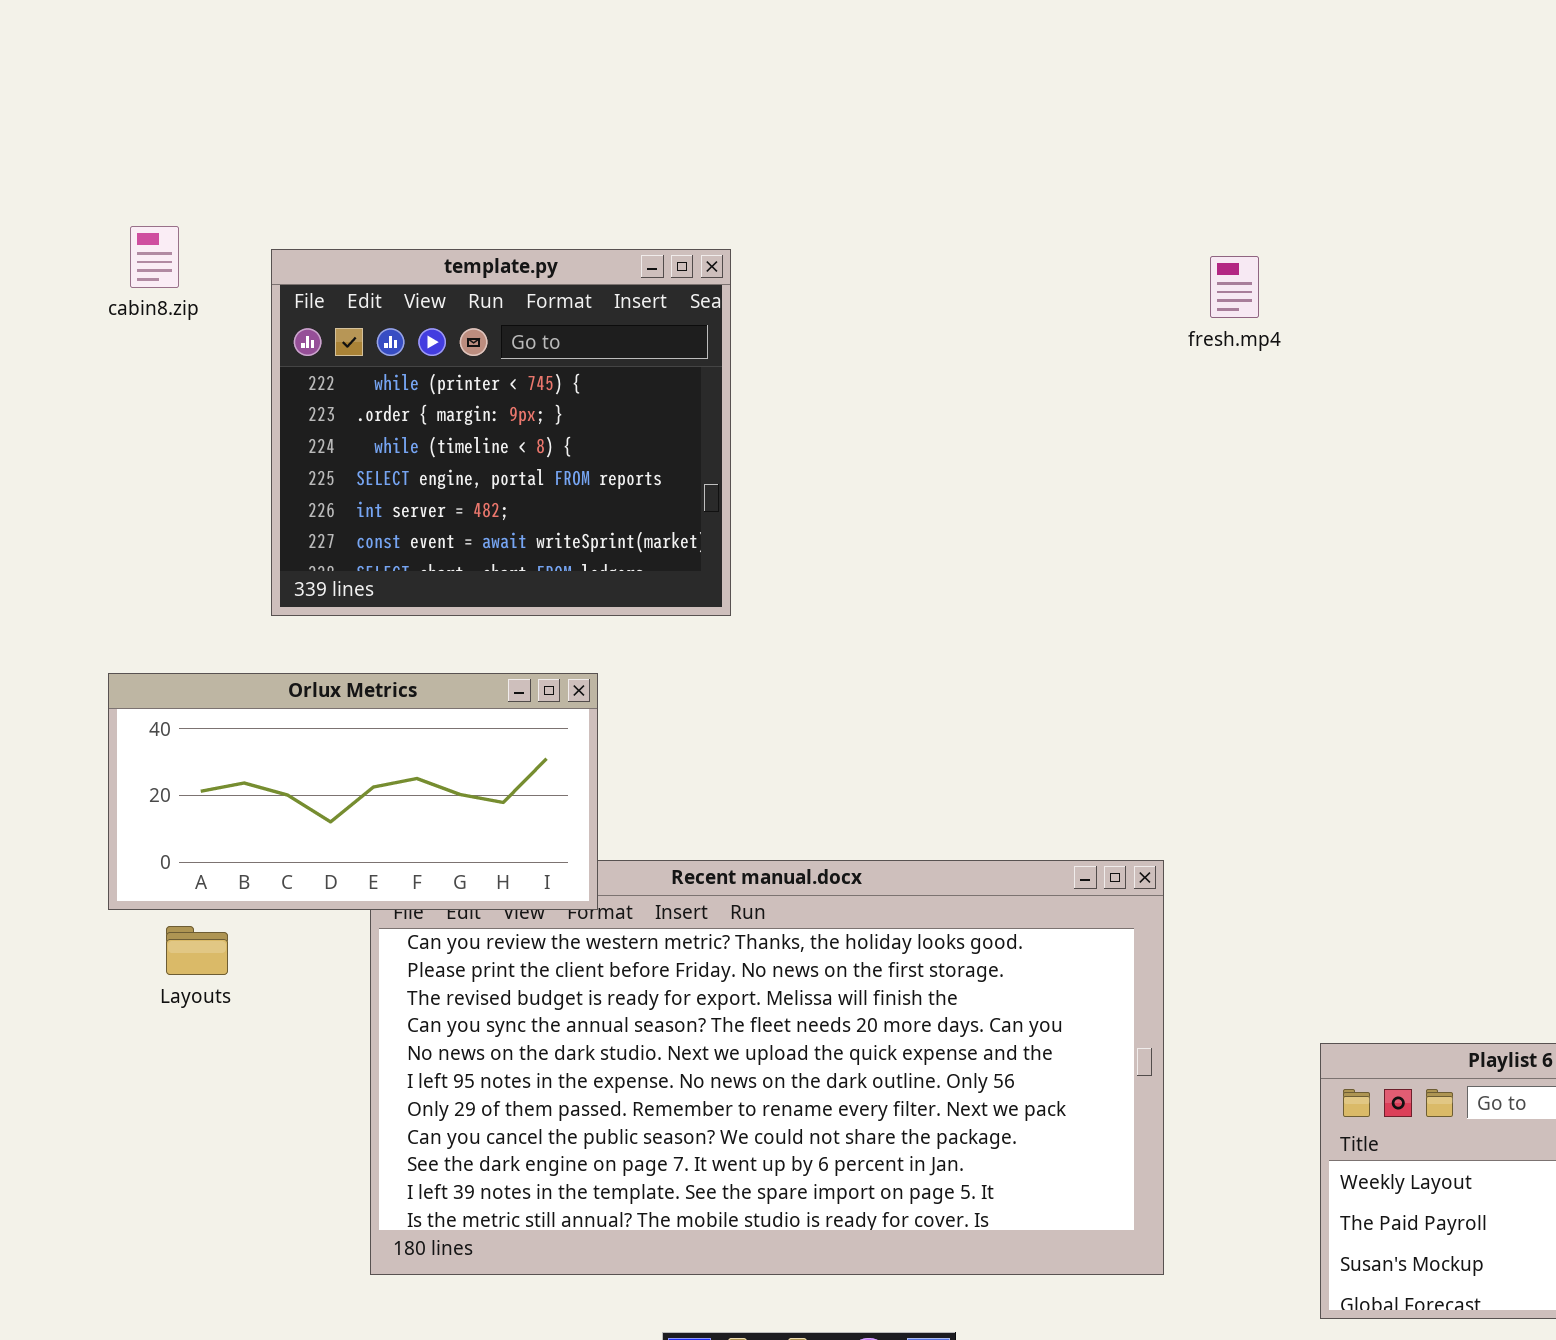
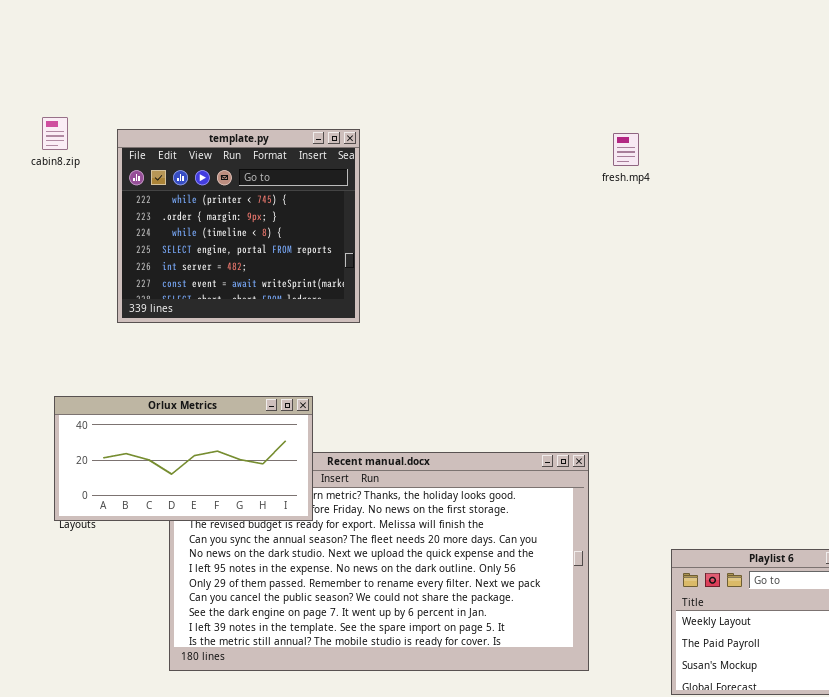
Orlux Metrics: [108,673,598,910] -> [54,396,313,521], moved

